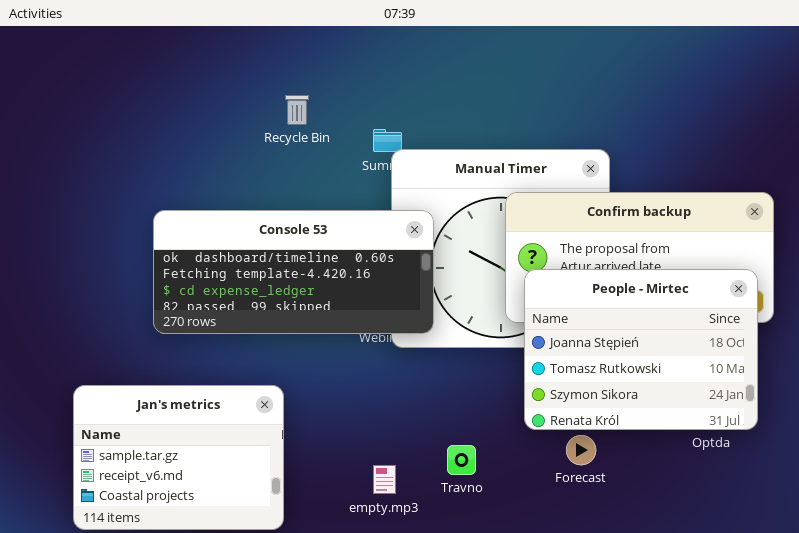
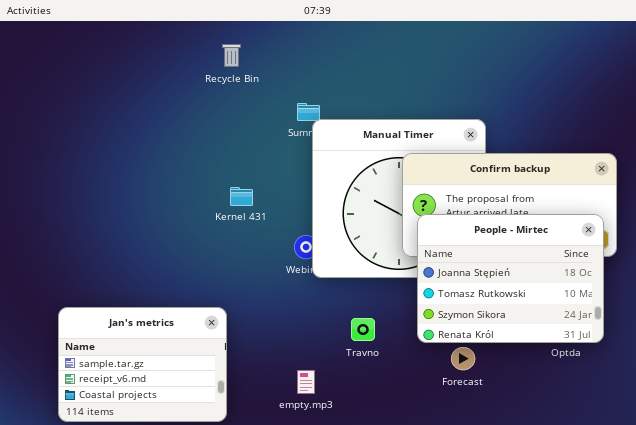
Recycle Bin: [285,95,309,125] -> [222,44,241,67], moved
Console 53: [153,210,434,334] -> none, closed
Travno: [447,445,476,475] -> [351,318,375,341], moved

